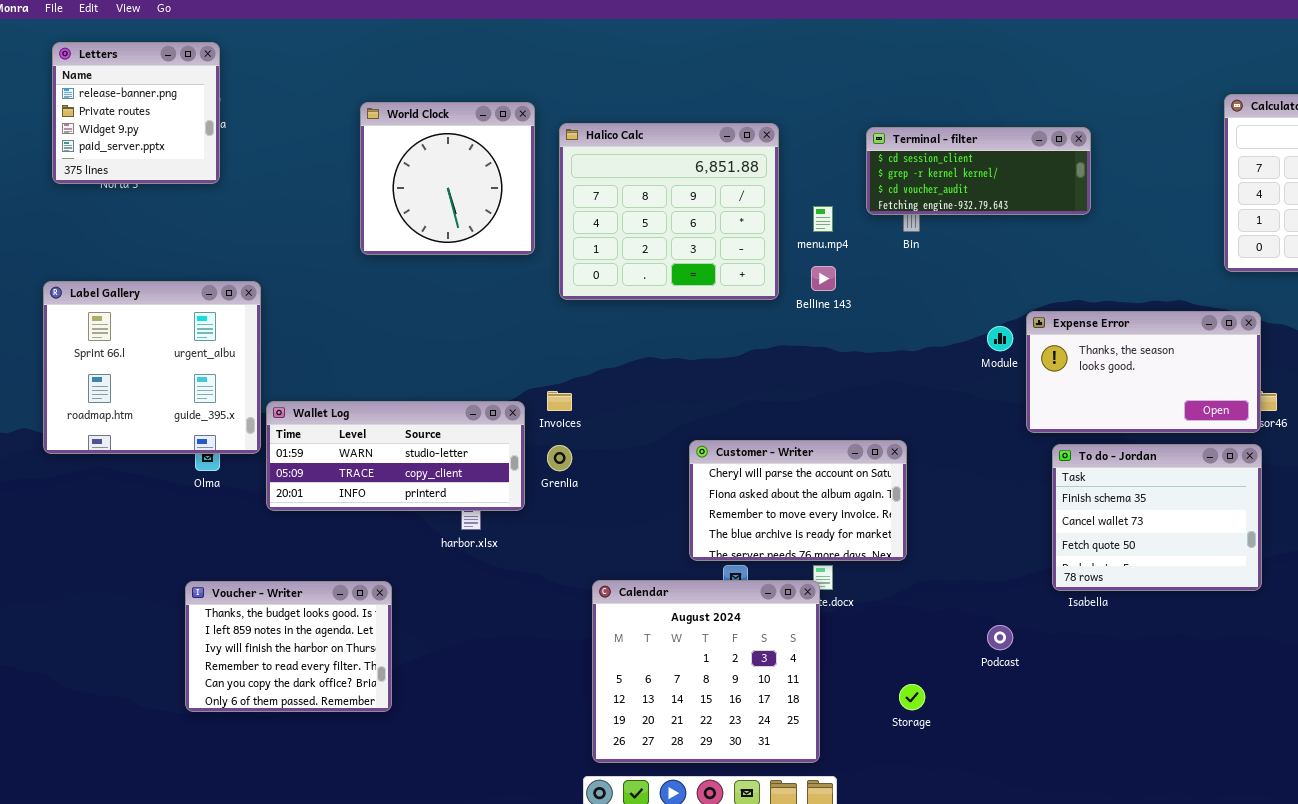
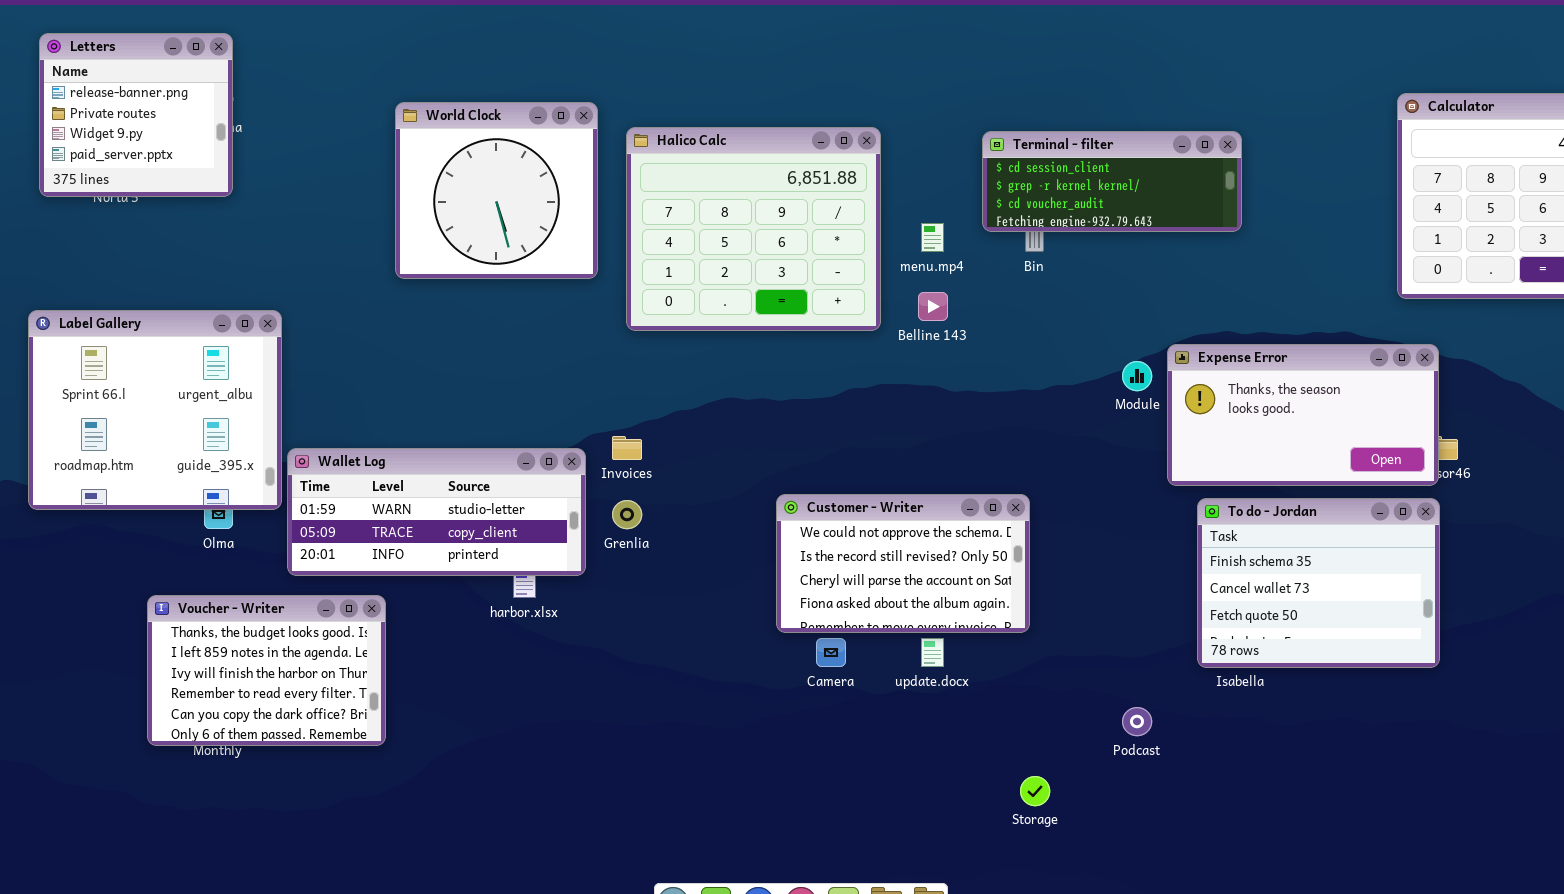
Customer - Writer: [689,440,907,561] -> [776,494,1030,633], scrolled up 2 rows
Calendar: [592,580,820,763] -> none, closed
Voucher - Writer: [185,581,392,712] -> [147,595,386,746], moved

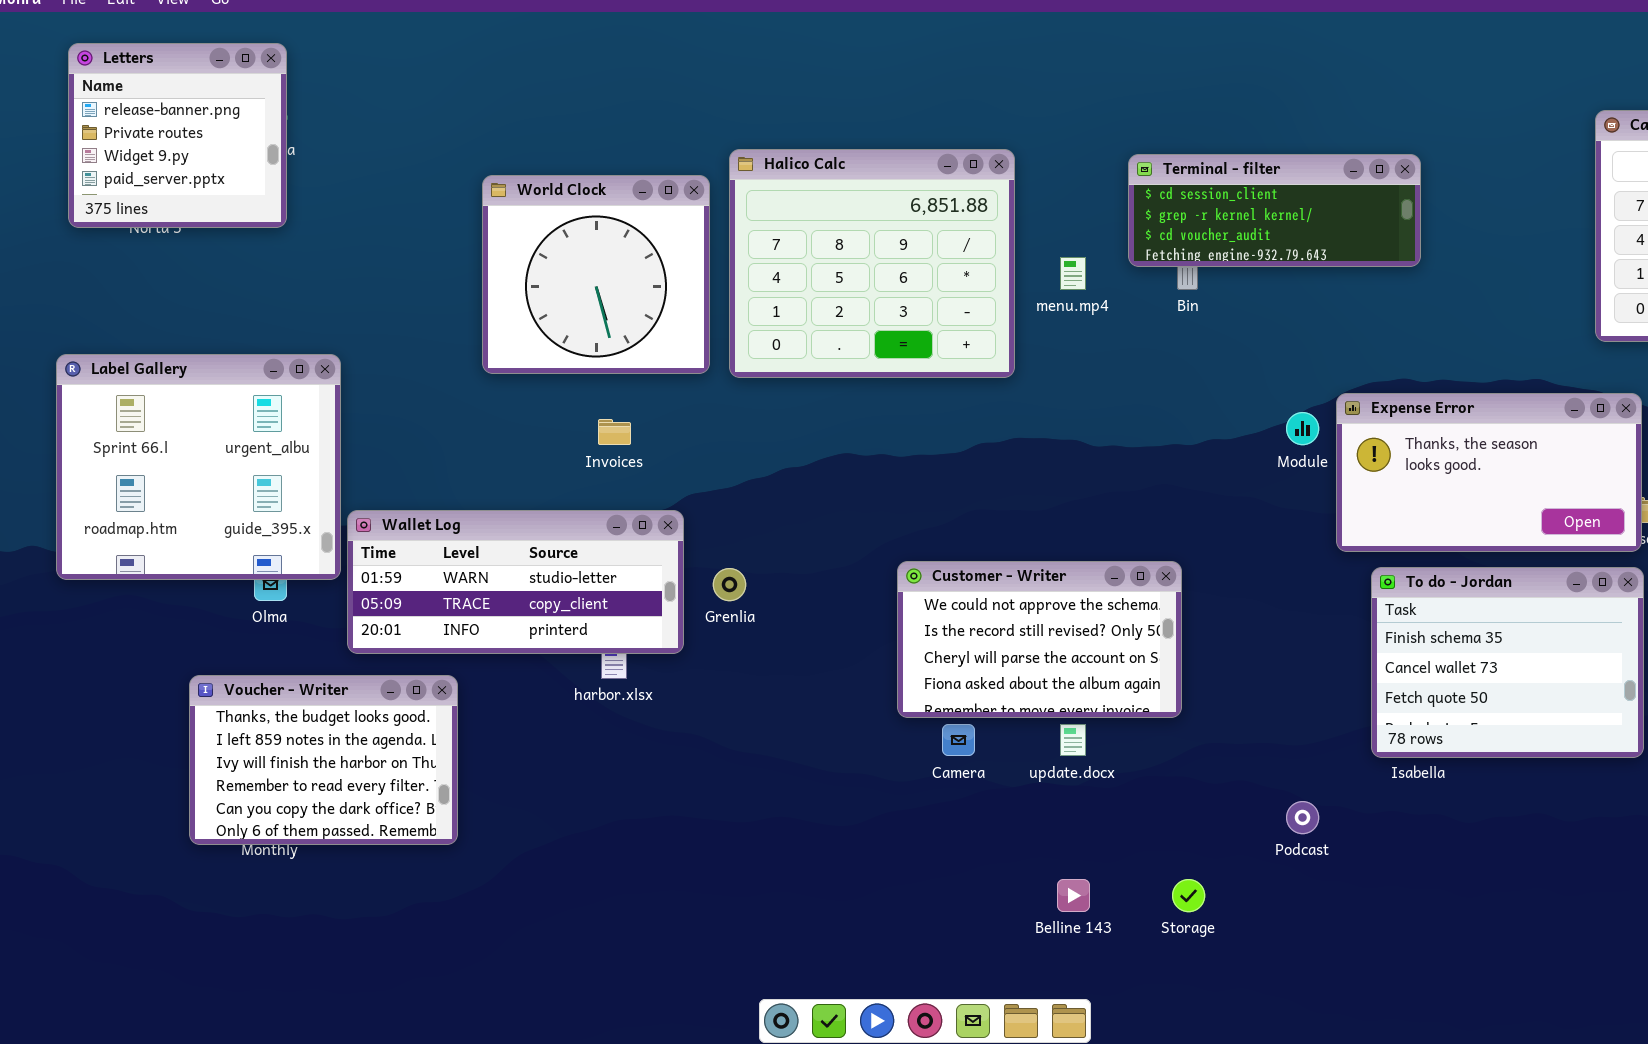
World Clock: [395,102,598,279] -> [482,175,710,374], moved
Belline 143: [918,292,948,321] -> [1057,879,1090,912], moved
Invoices: [612,436,642,460] -> [598,419,631,445], moved

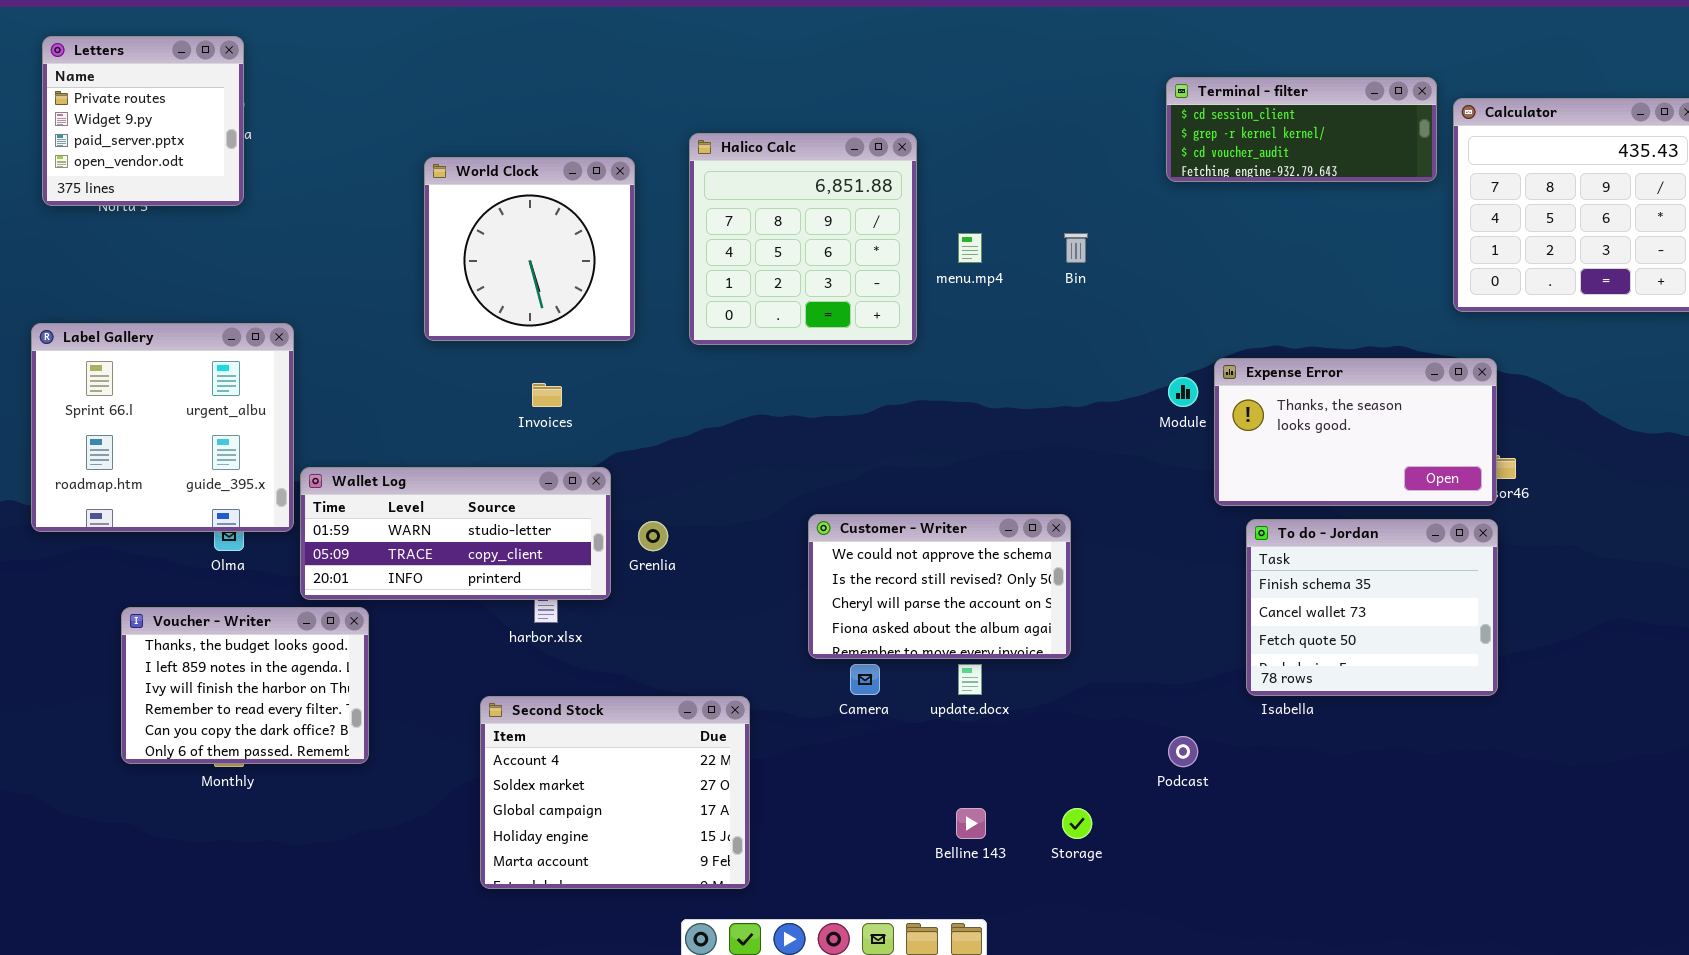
Letters: [68,43,287,228] -> [42,36,244,206], scrolled down 1 row
Halico Calc: [729,149,1015,378] -> [689,133,917,345], resized
Terminal - filter: [1128,154,1421,267] -> [1166,77,1437,182], moved
Voucher - Writer: [189,675,458,845] -> [121,607,369,764], moved
Second Stock: none -> [480,696,750,889], opened

